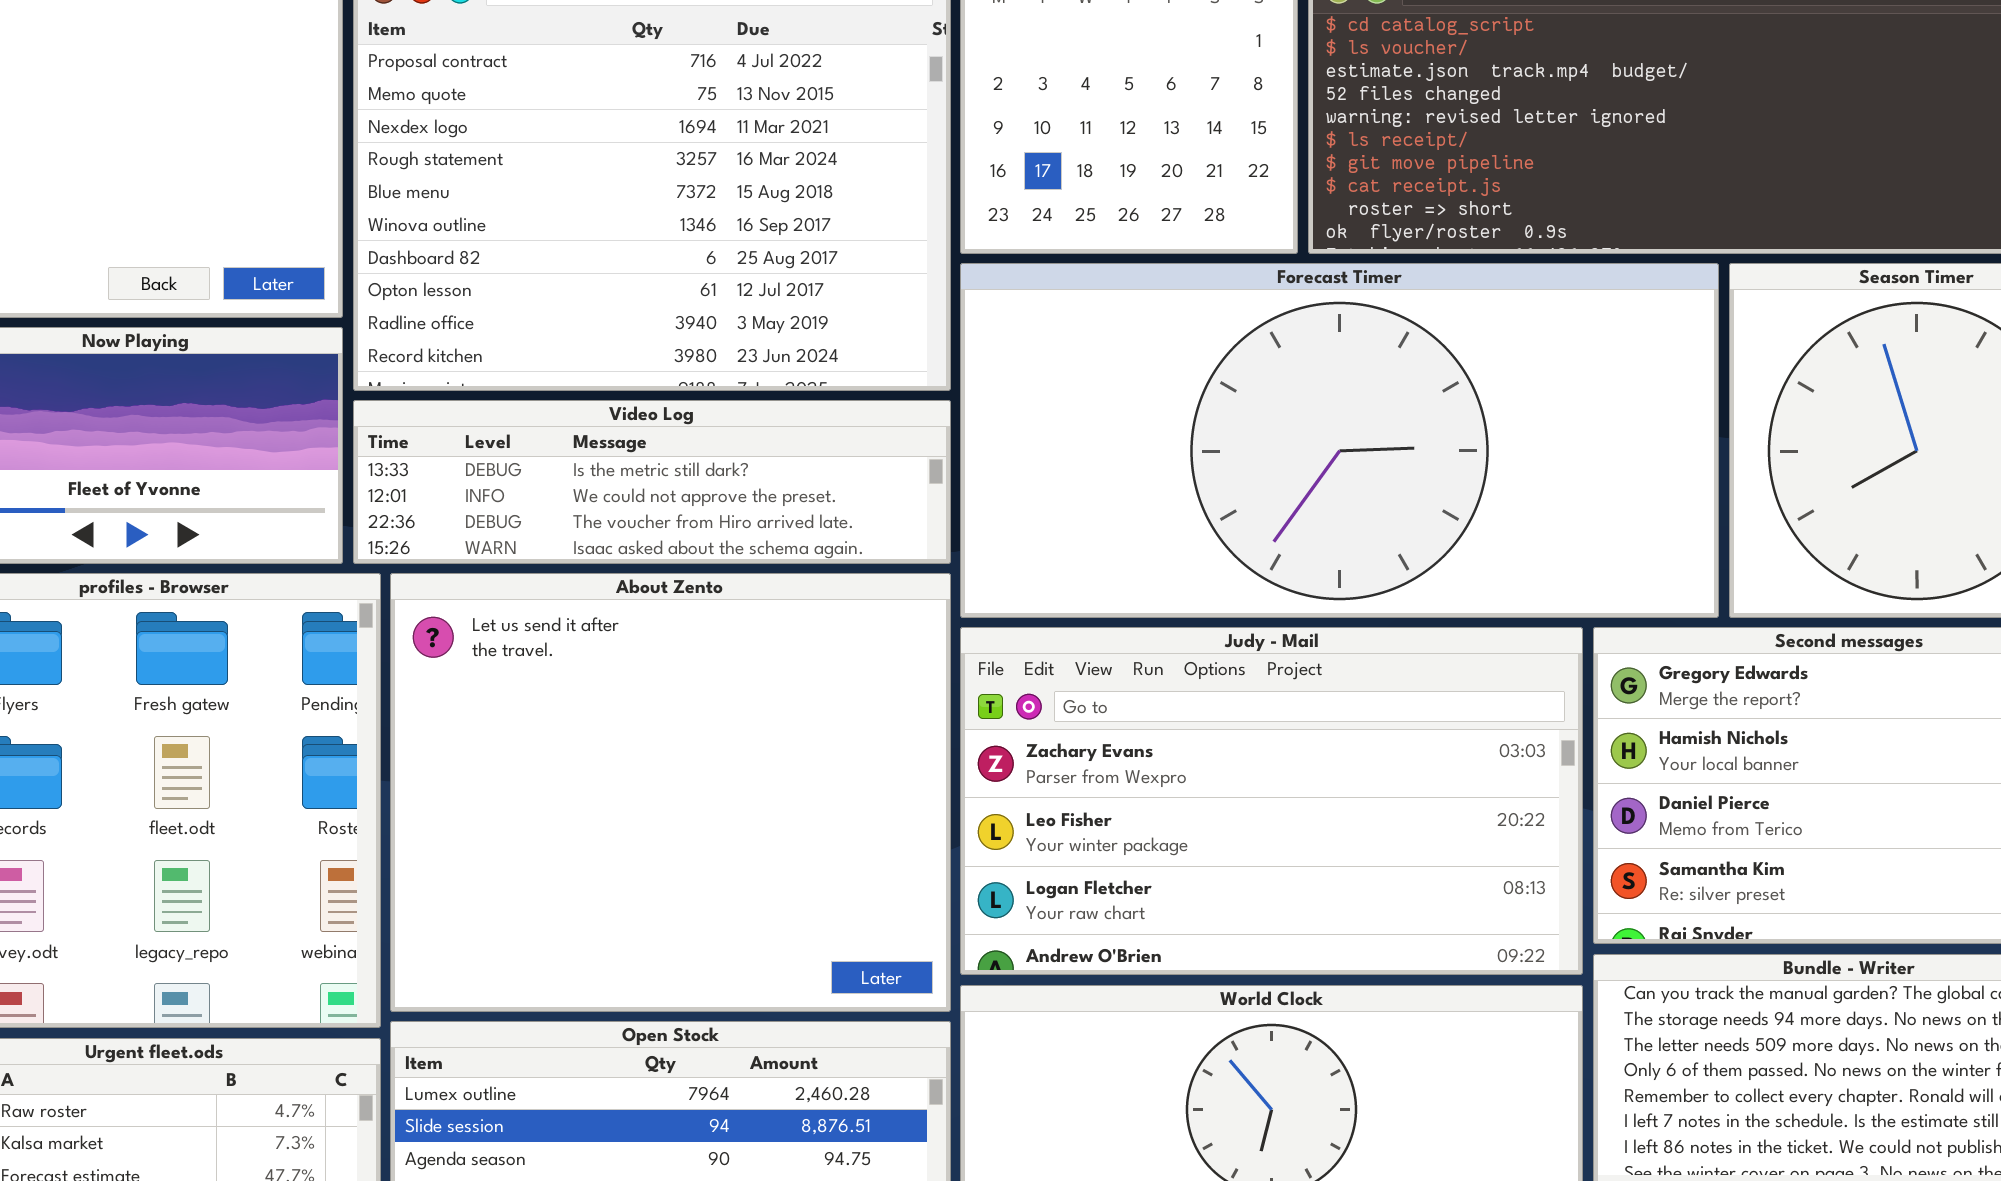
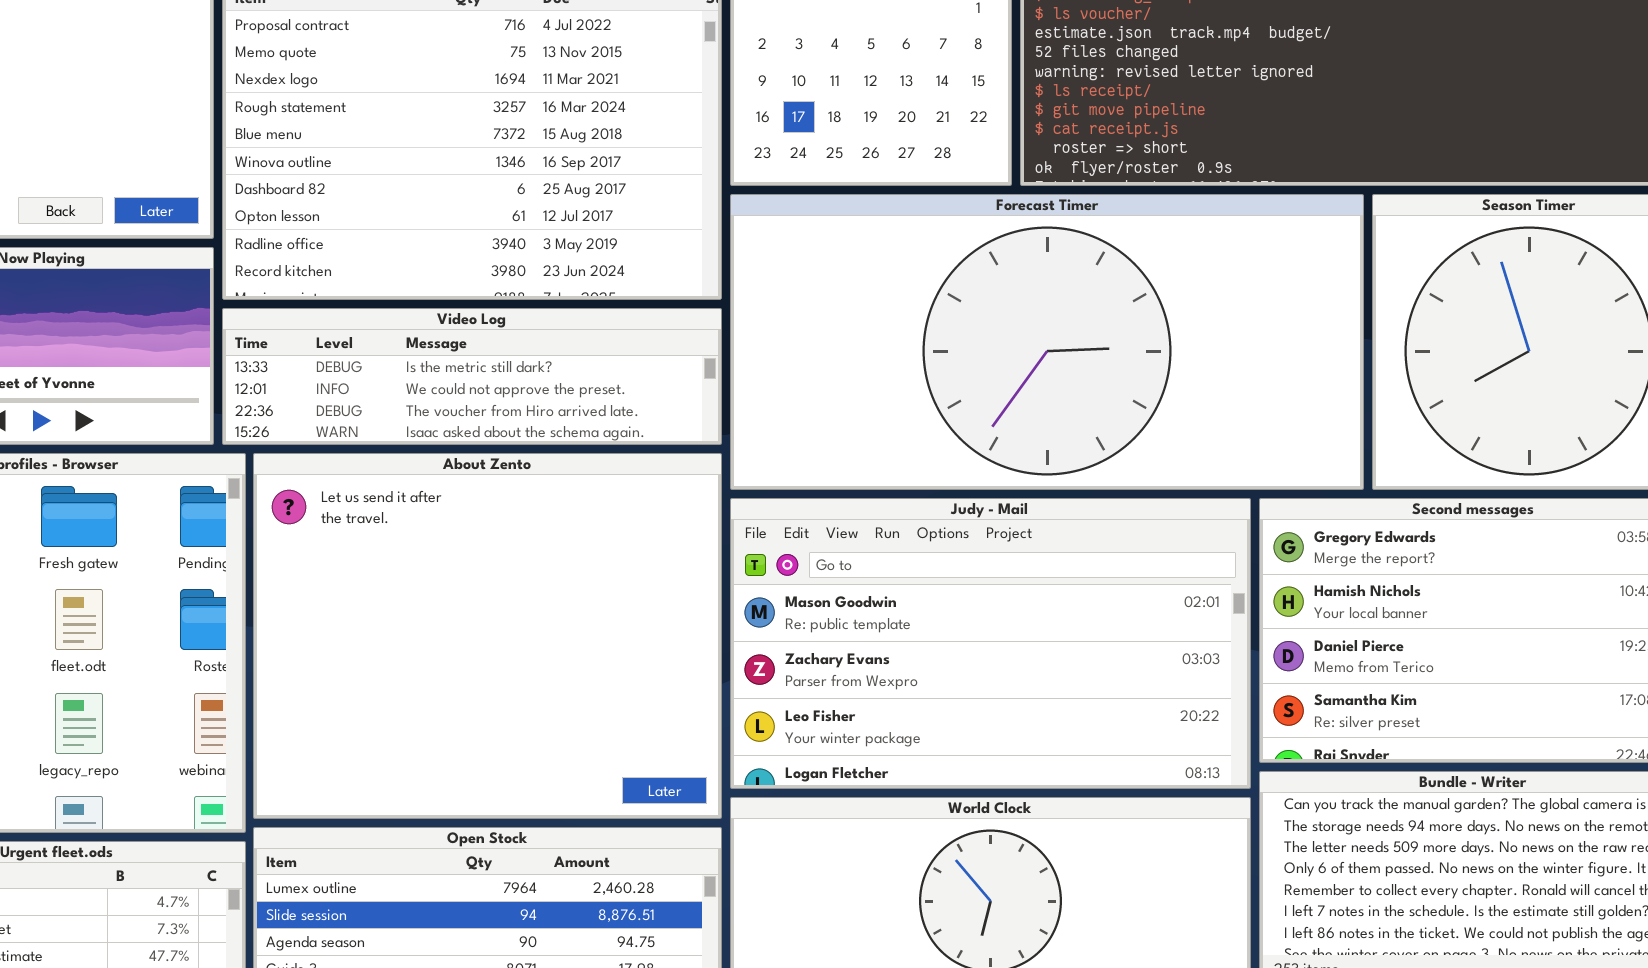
Judy - Mail: [960,627,1583,975] -> [730,498,1251,789], scrolled up 1 row

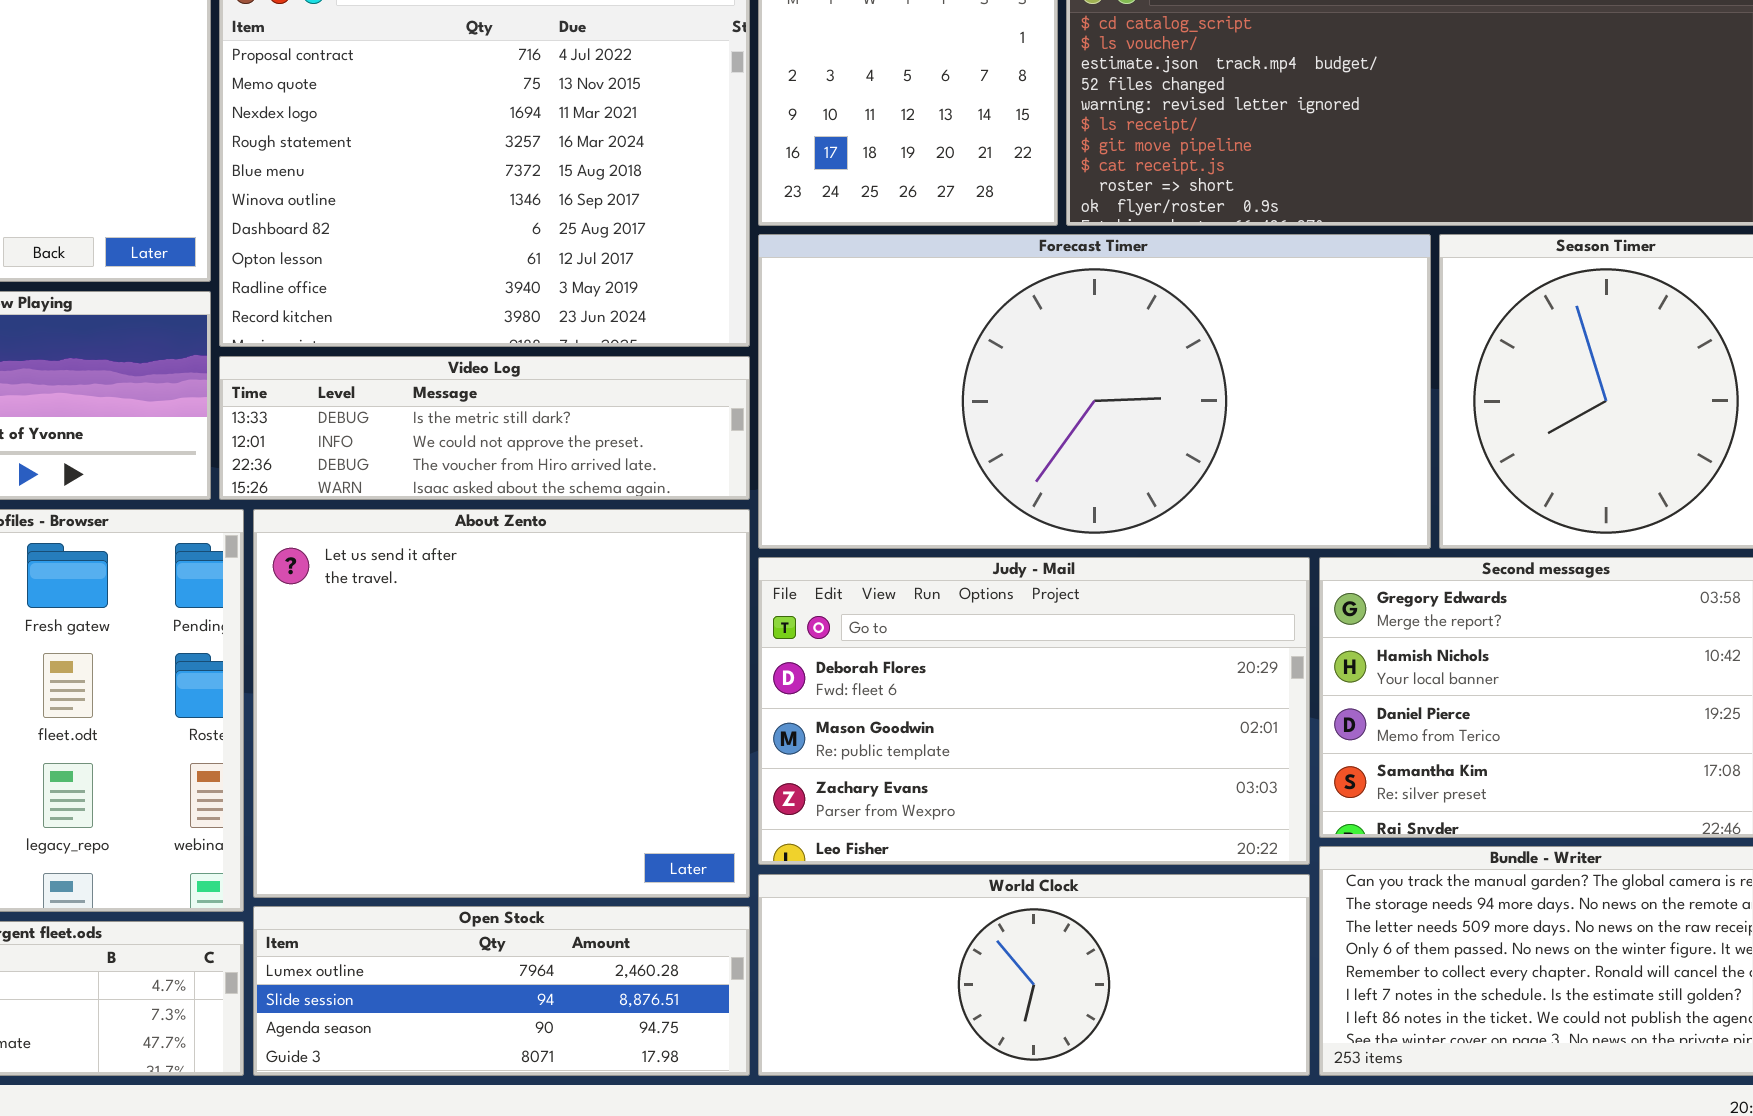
Judy - Mail: [730,498,1251,789] -> [758,557,1310,865], scrolled up 1 row

